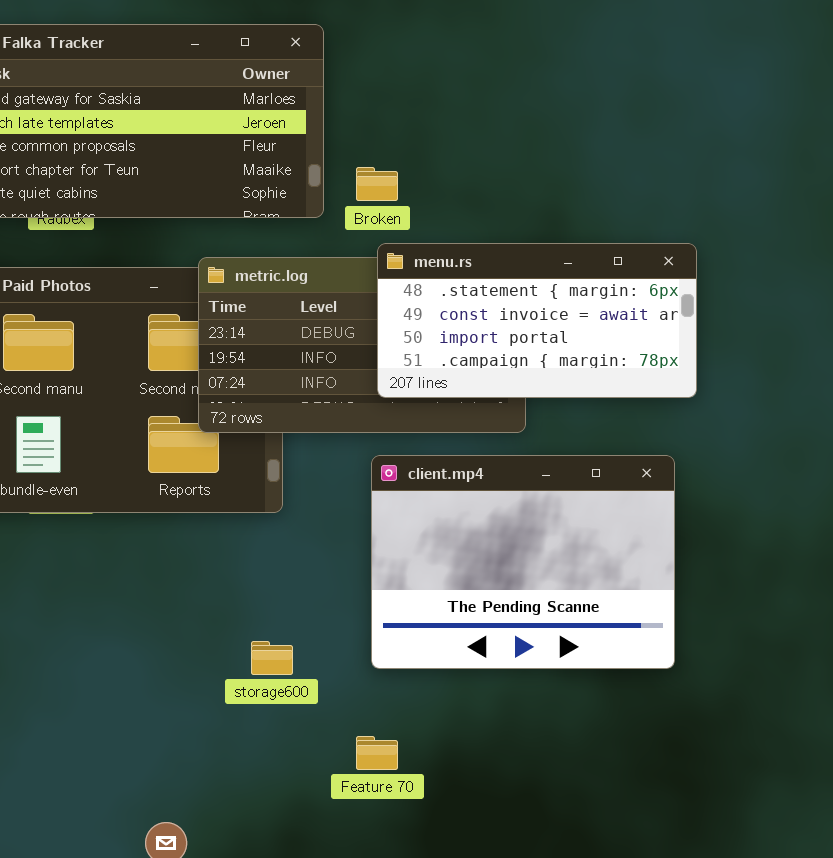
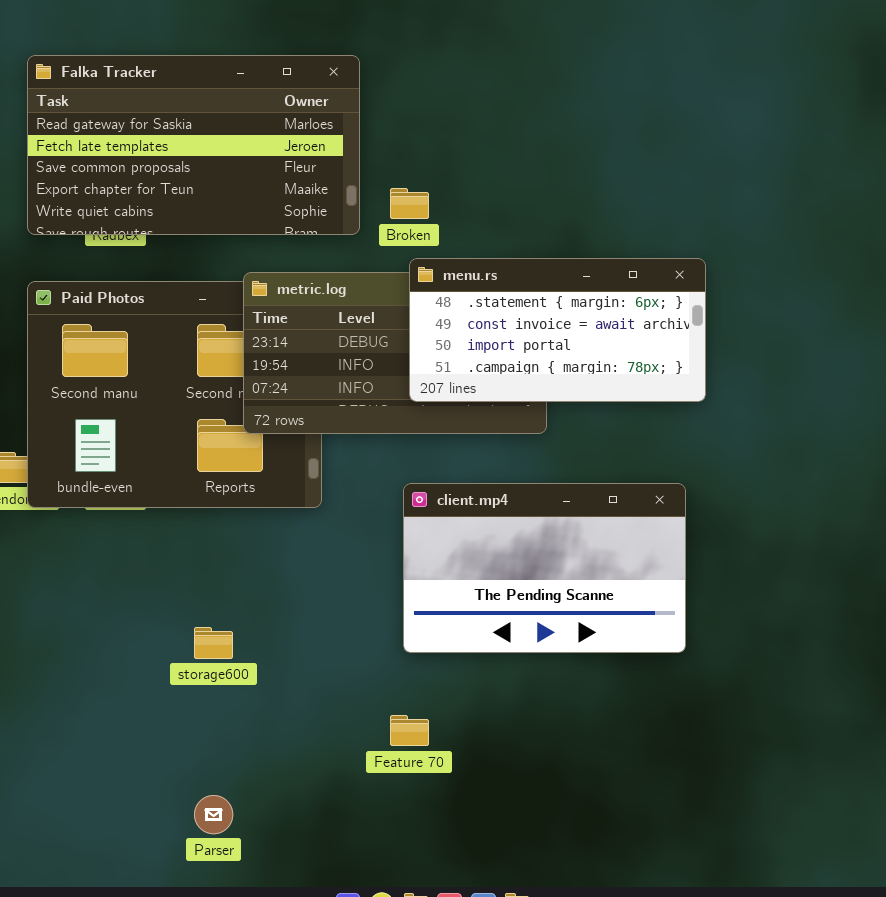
client.mp4: [371,455,675,669] -> [403,483,686,653], resized
storage600: [251,641,293,675] -> [194,627,233,659], moved

